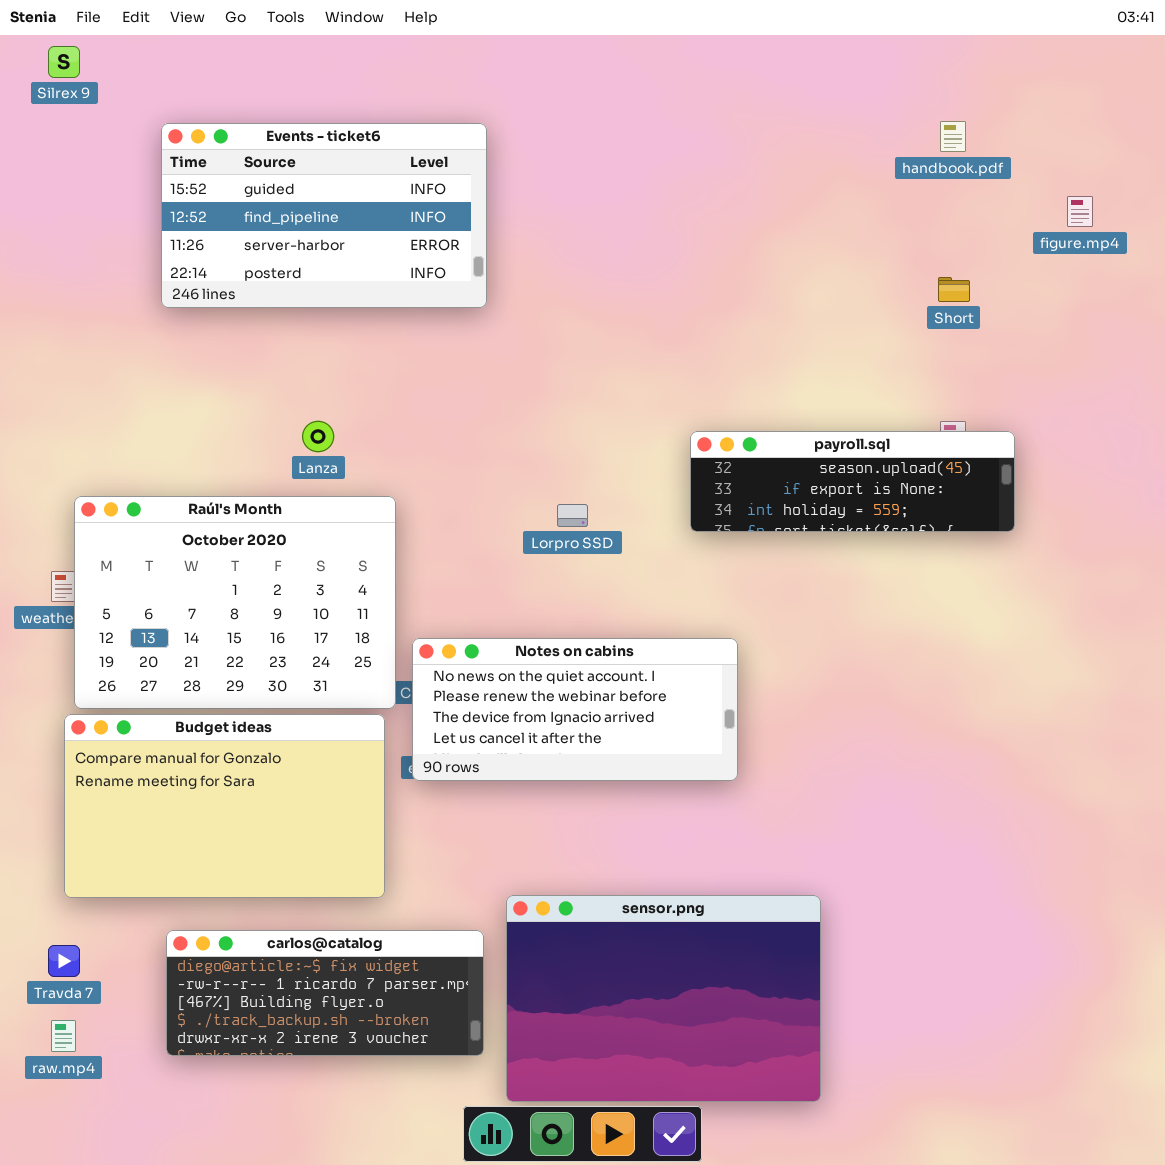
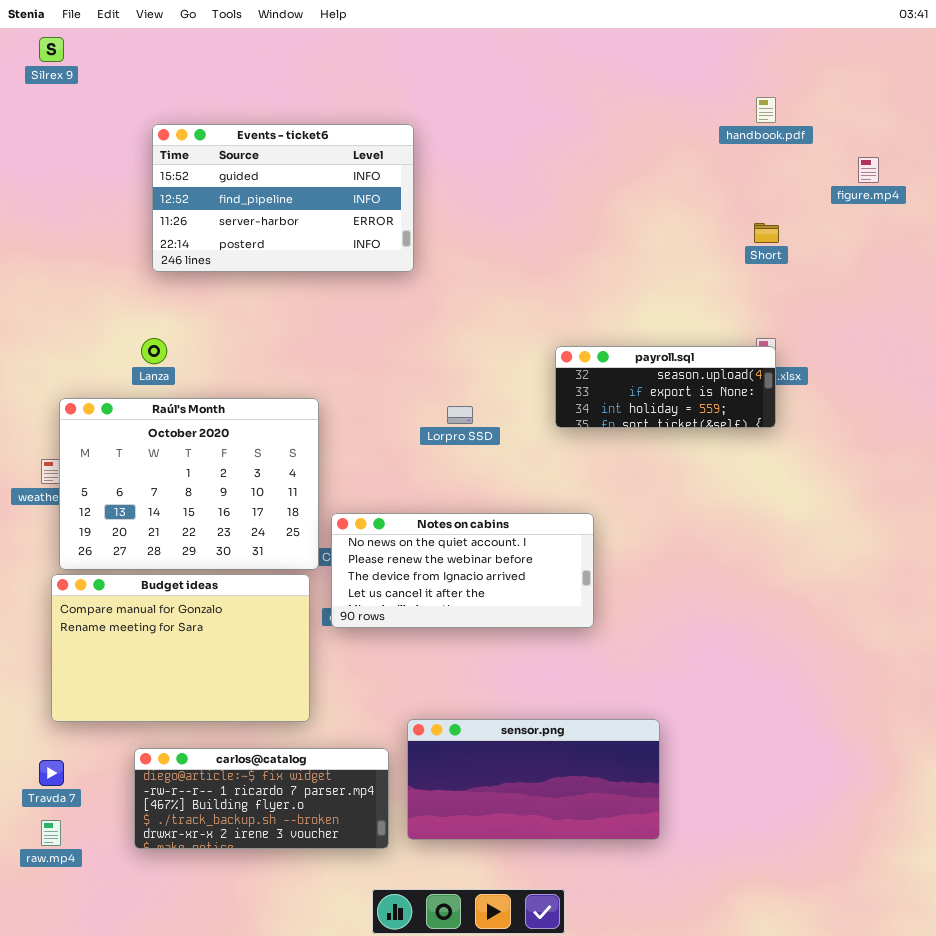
Events - ticket6: [161,123,487,308] -> [152,124,414,272], moved
Lanza: [302,421,334,452] -> [141,338,167,364], moved
payroll.sql: [690,431,1015,532] -> [555,346,776,428], resized
sensor.png: [506,895,821,1102] -> [407,719,660,840], resized

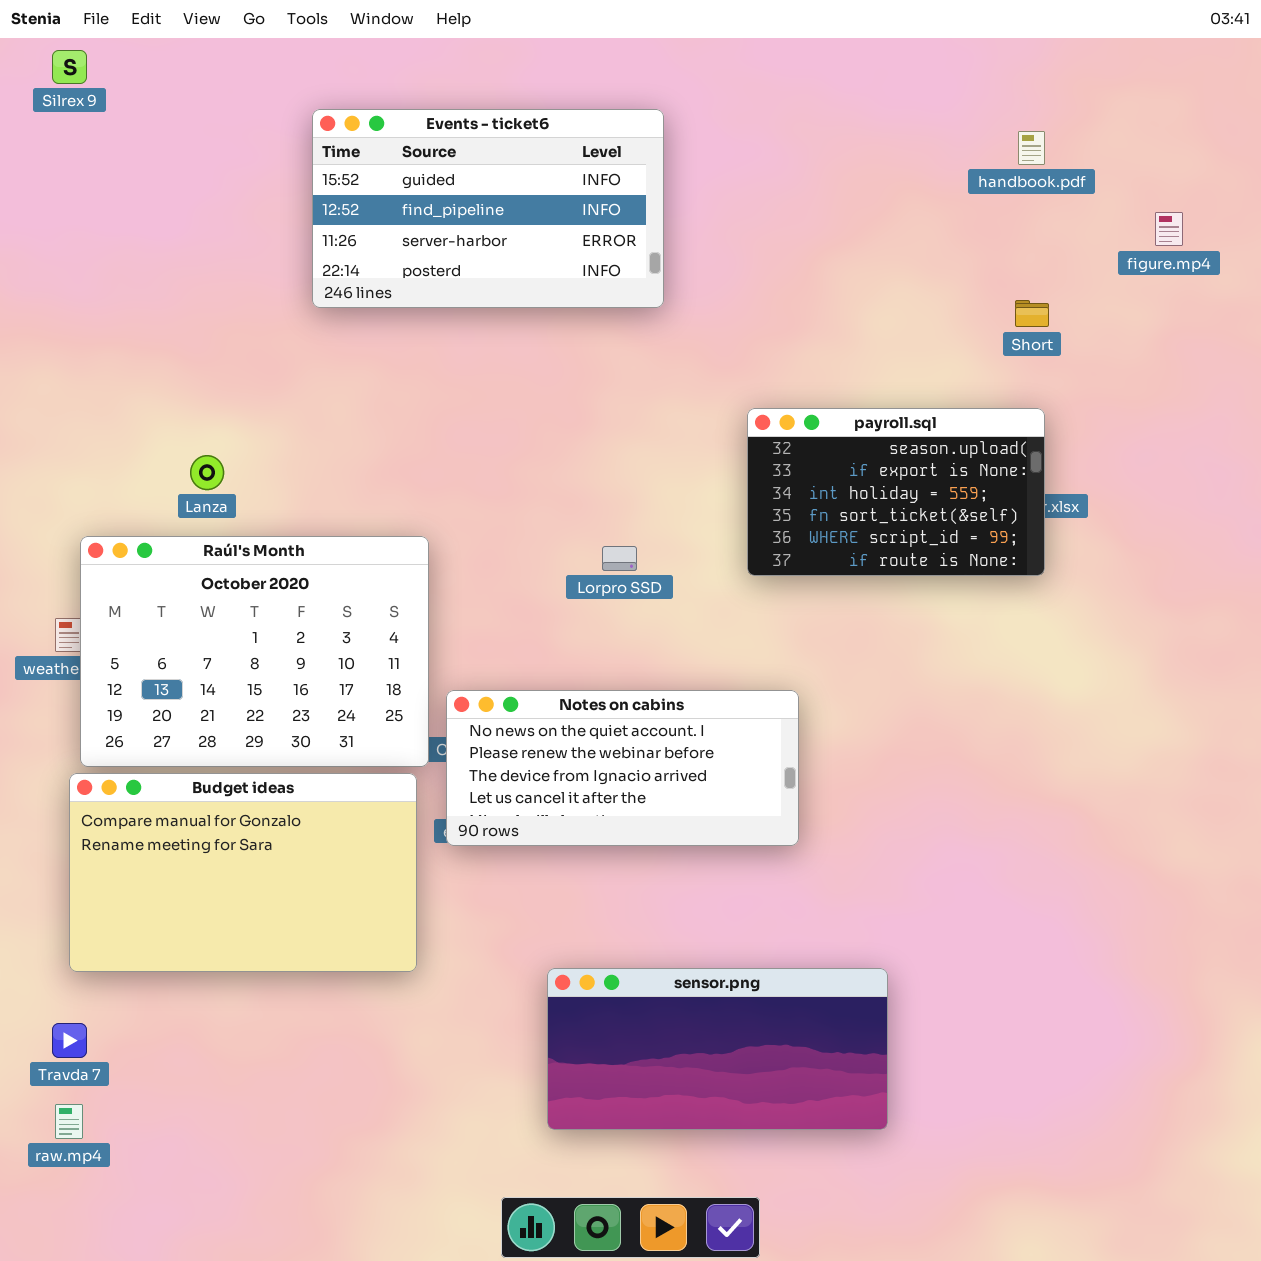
Events - ticket6: [152,124,414,272] -> [312,109,664,308], moved
payroll.sql: [555,346,776,428] -> [747,408,1045,576], resized
carlos@catalog: [134,748,389,849] -> none, closed

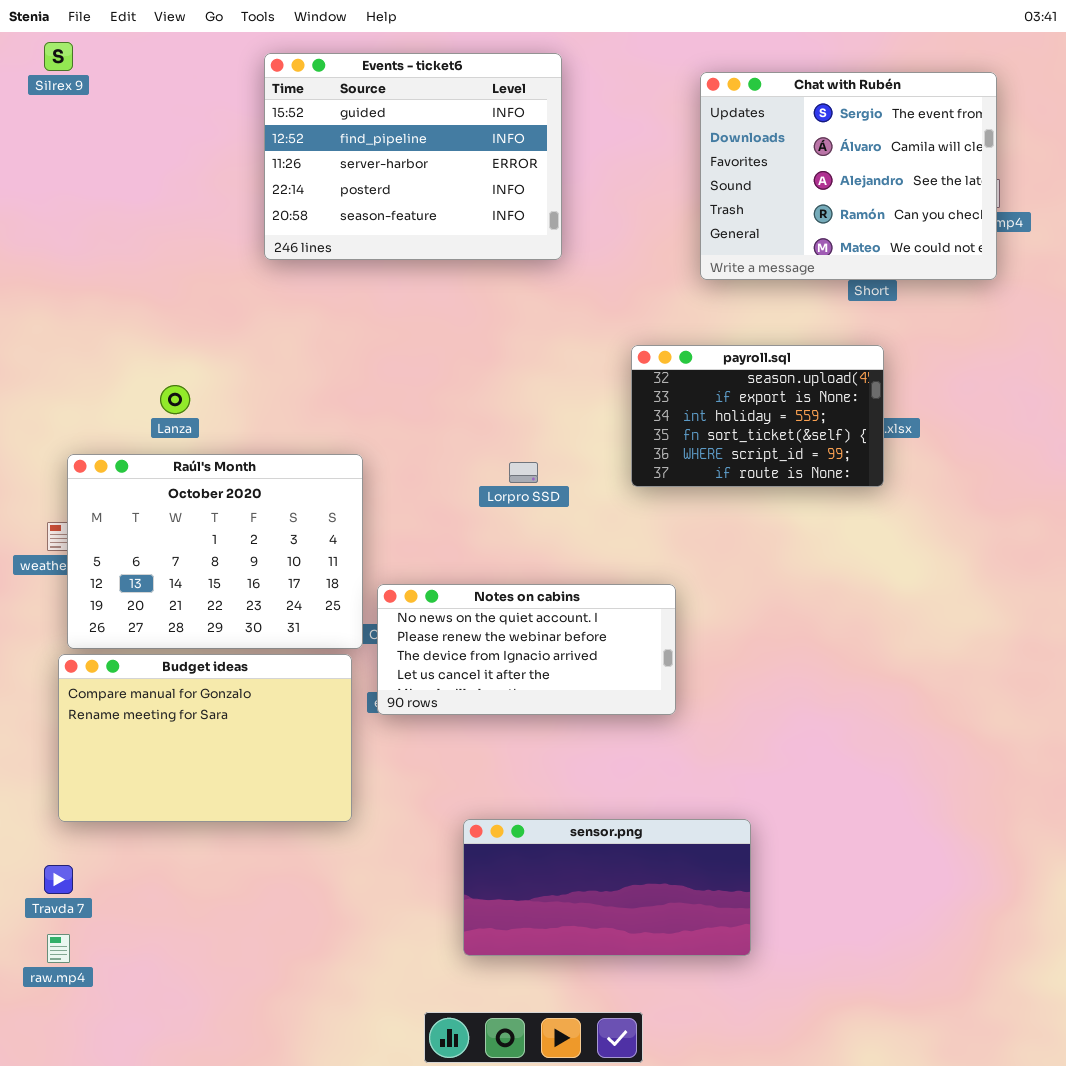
Chat with Rubén: none -> [700,72,997,280], opened
Events - ticket6: [312,109,664,308] -> [264,53,562,260], resized

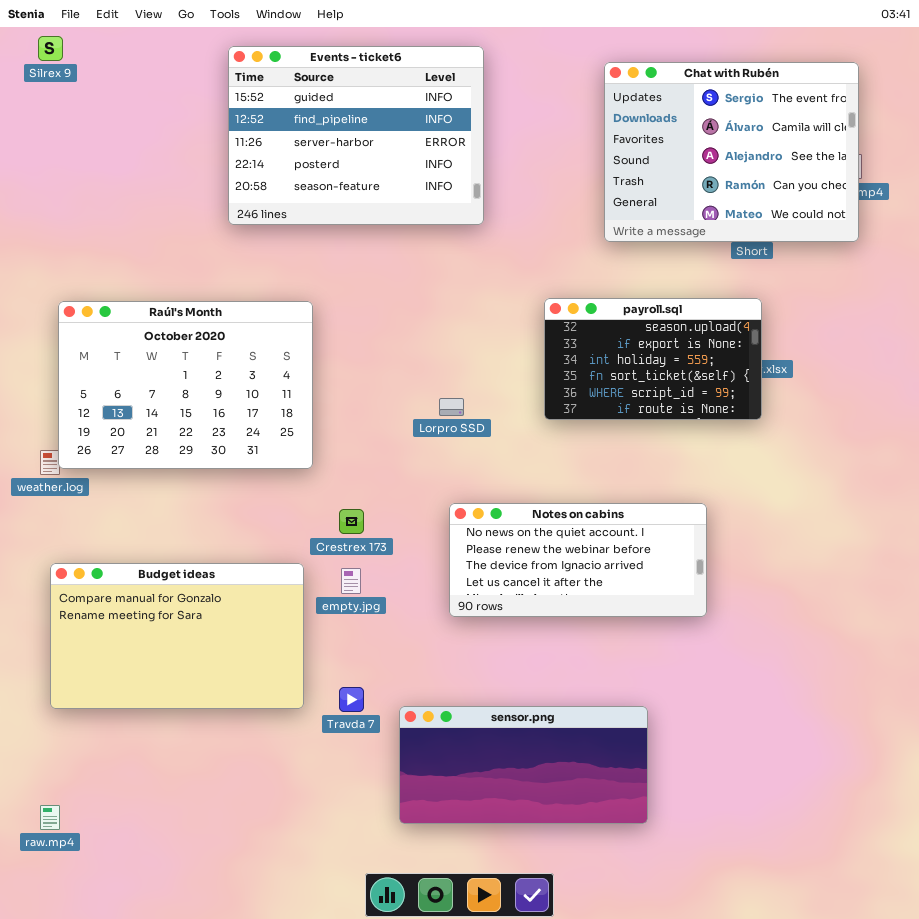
Raúl's Month: [67,454,363,649] -> [58,301,313,469], moved
Notes on cabins: [377,584,676,715] -> [449,503,707,617], moved
Travda 7: [44,865,73,894] -> [339,687,364,712], moved

